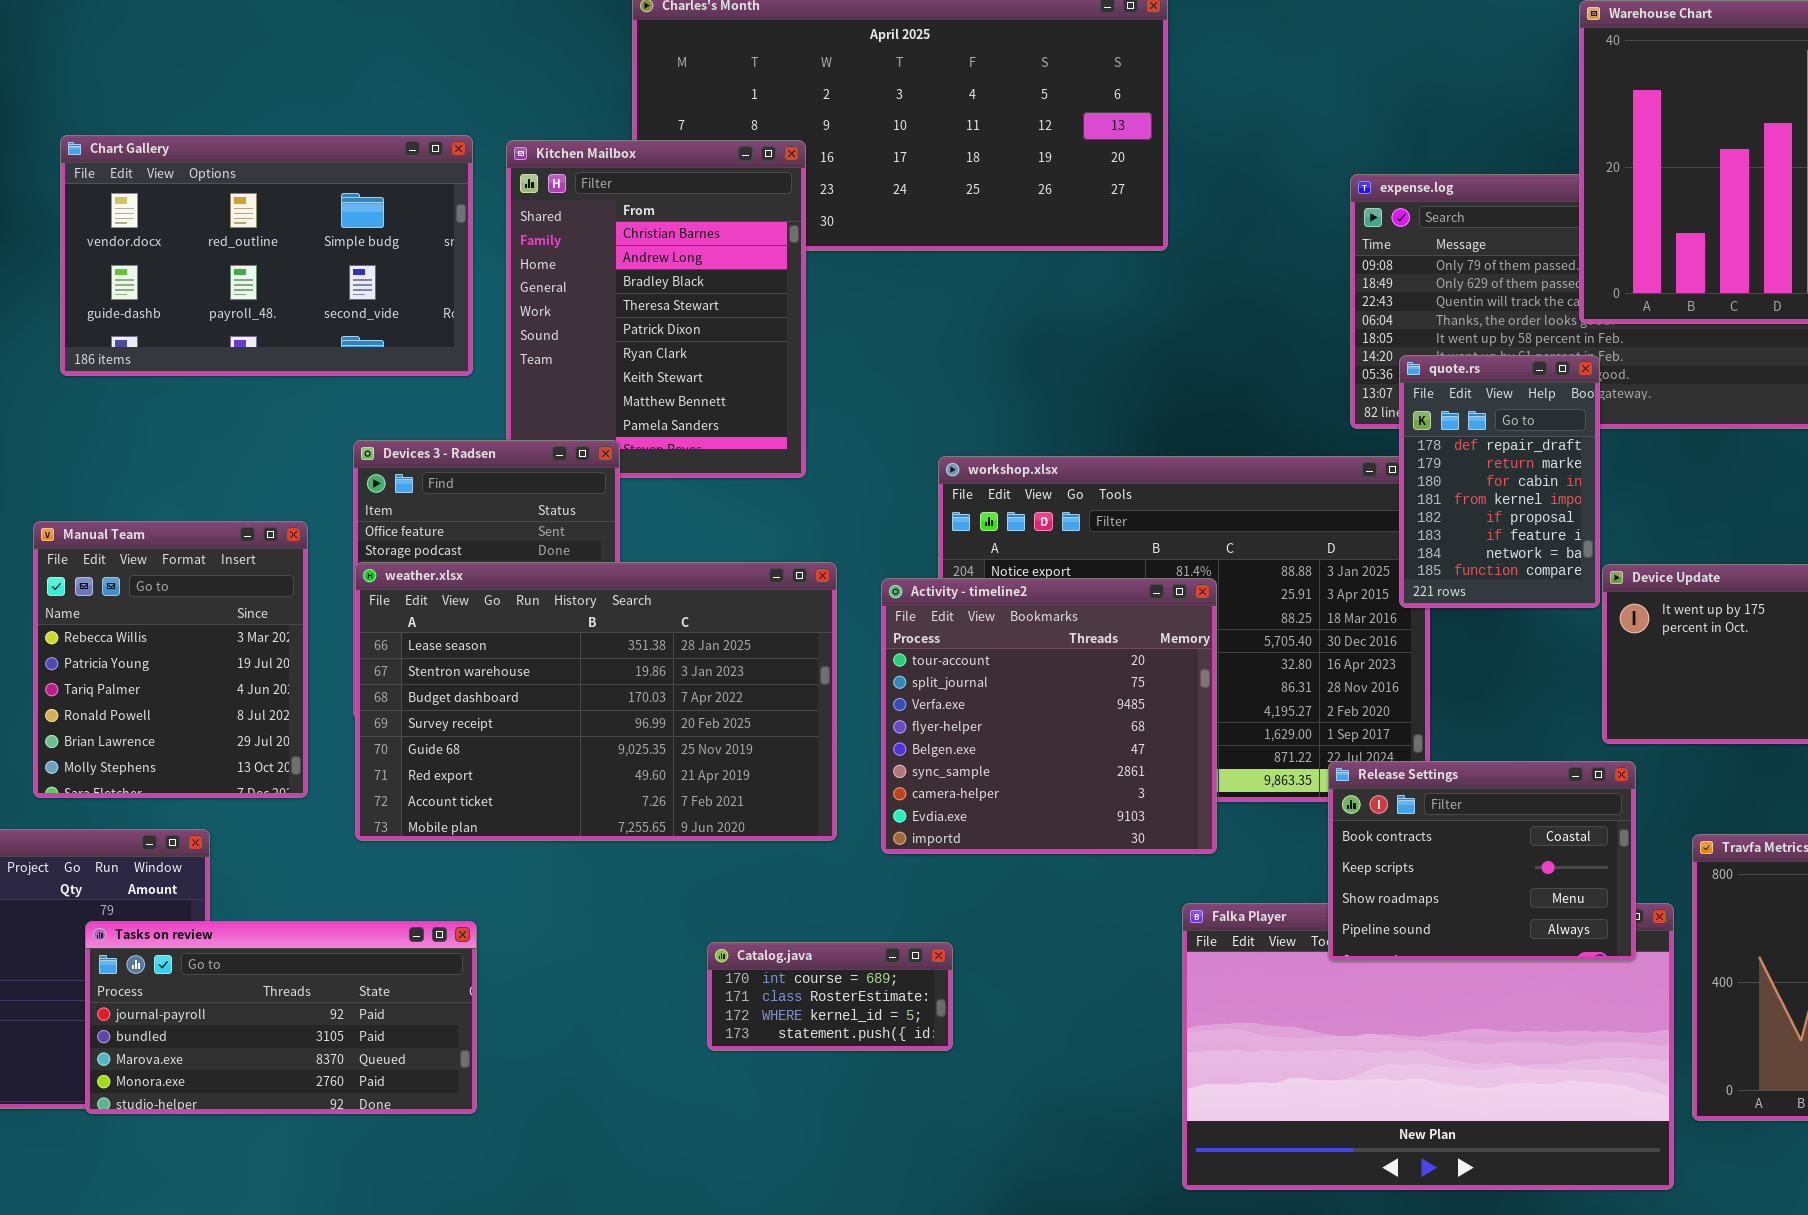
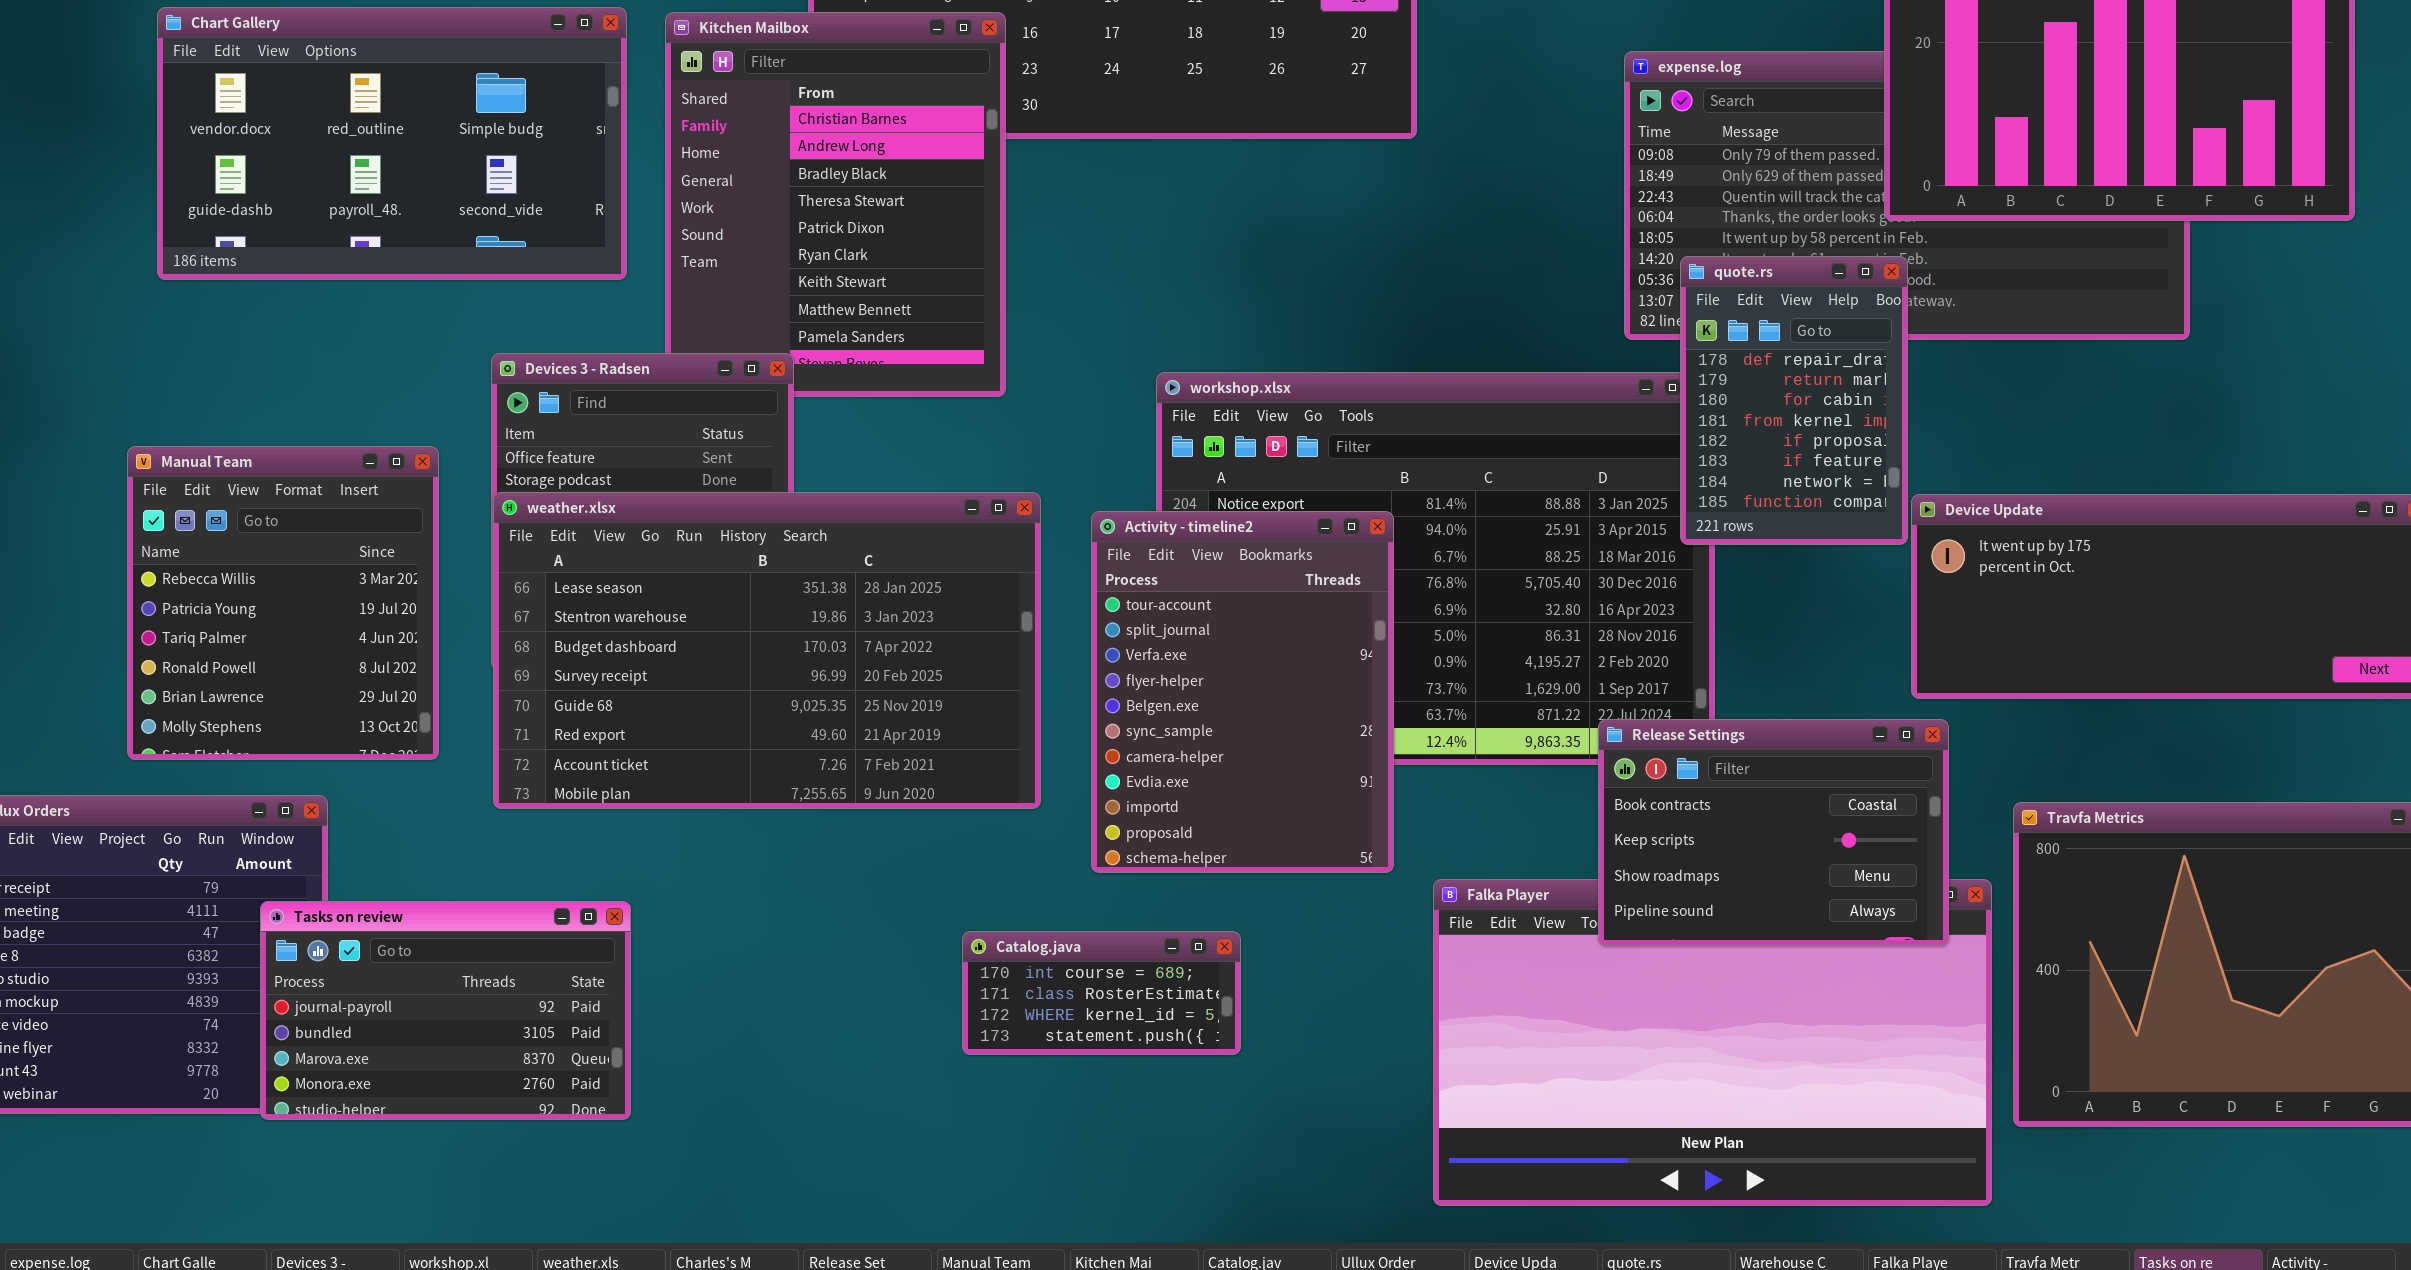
Activity - timeline2: [881,578,1217,854] -> [1091,511,1394,873], resized
Tasks on review: [85,921,477,1114] -> [260,901,631,1120], resized
Catalog.java: [707,942,953,1051] -> [962,931,1241,1055], moved

